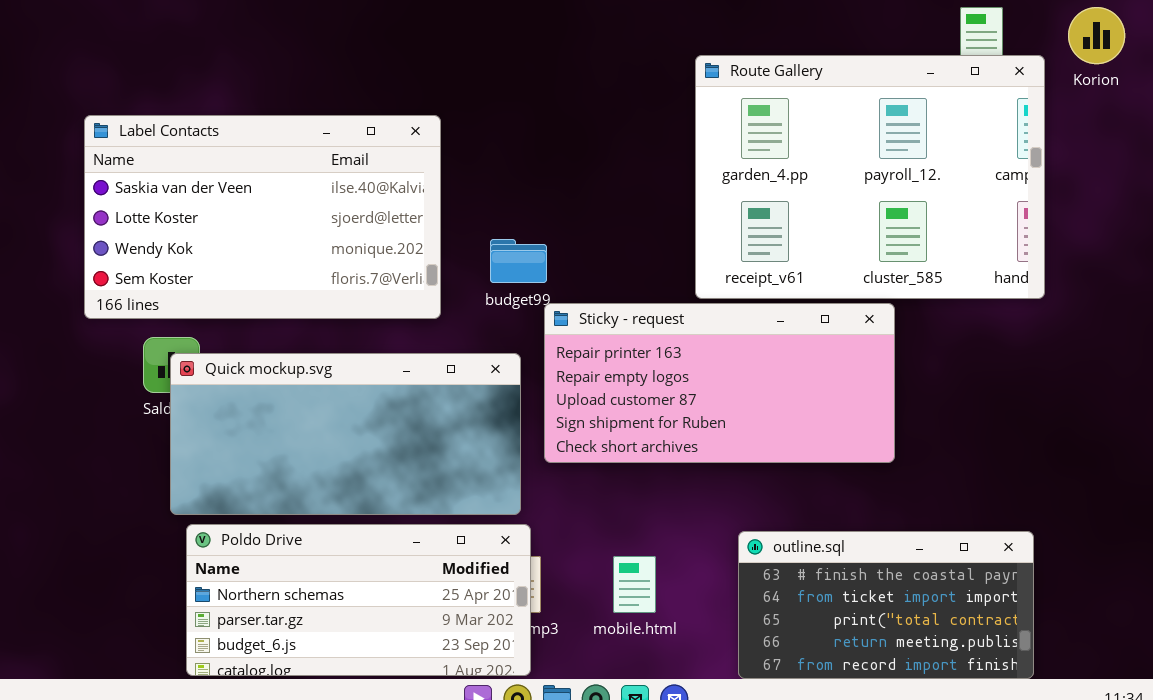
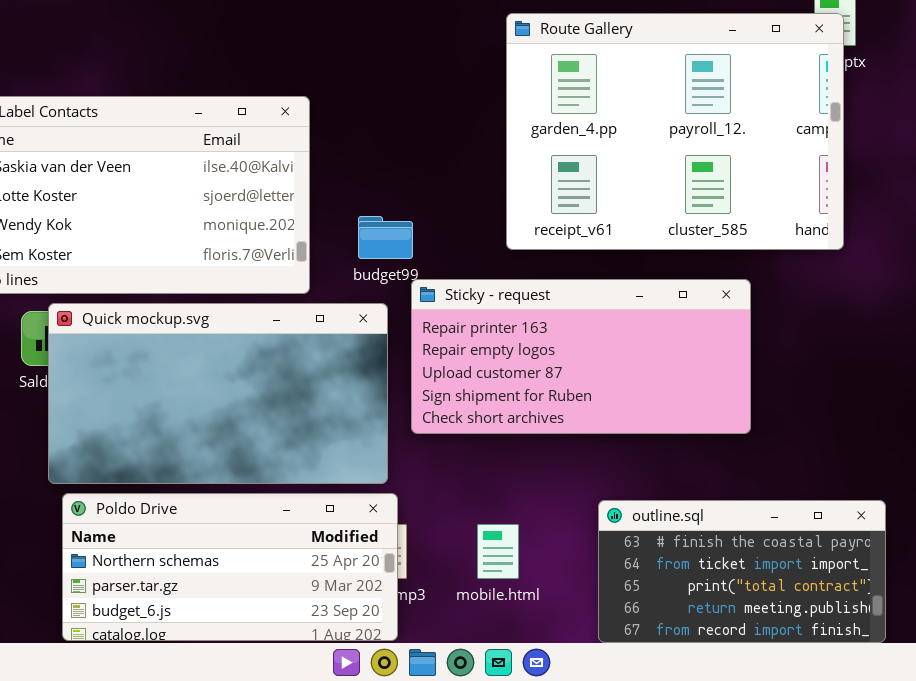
Route Gallery: [695,55,1045,299] -> [506,13,844,250], moved
Quick mockup.svg: [170,353,521,515] -> [48,303,388,484], resized

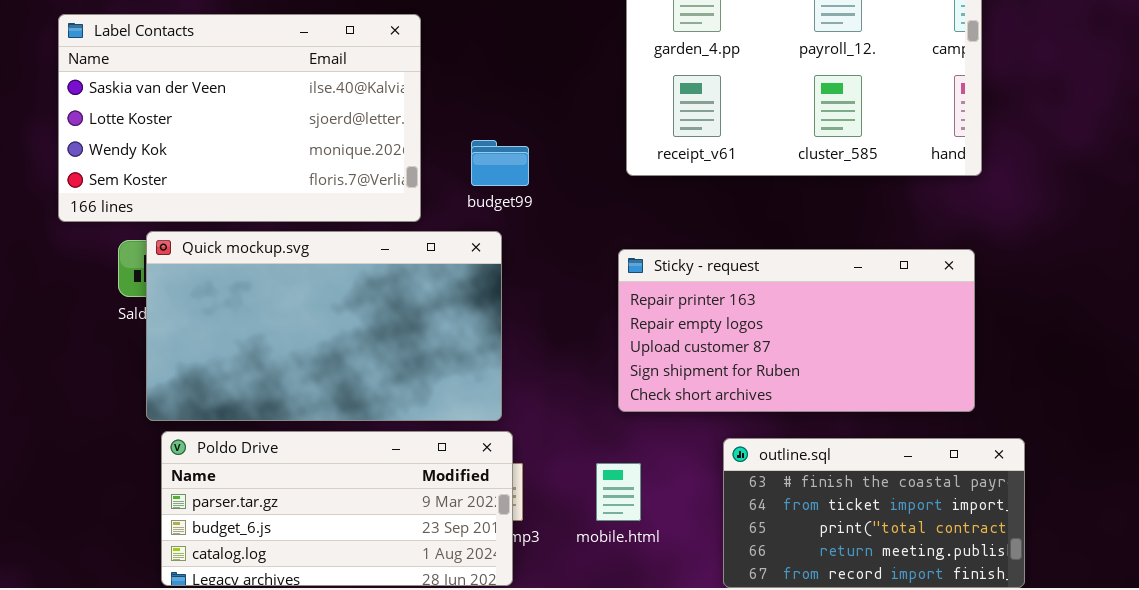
Sticky - request: [411,279,751,434] -> [618,249,975,412], moved
Poldo Drive: [62,493,398,641] -> [161,431,513,586], scrolled down 1 row

